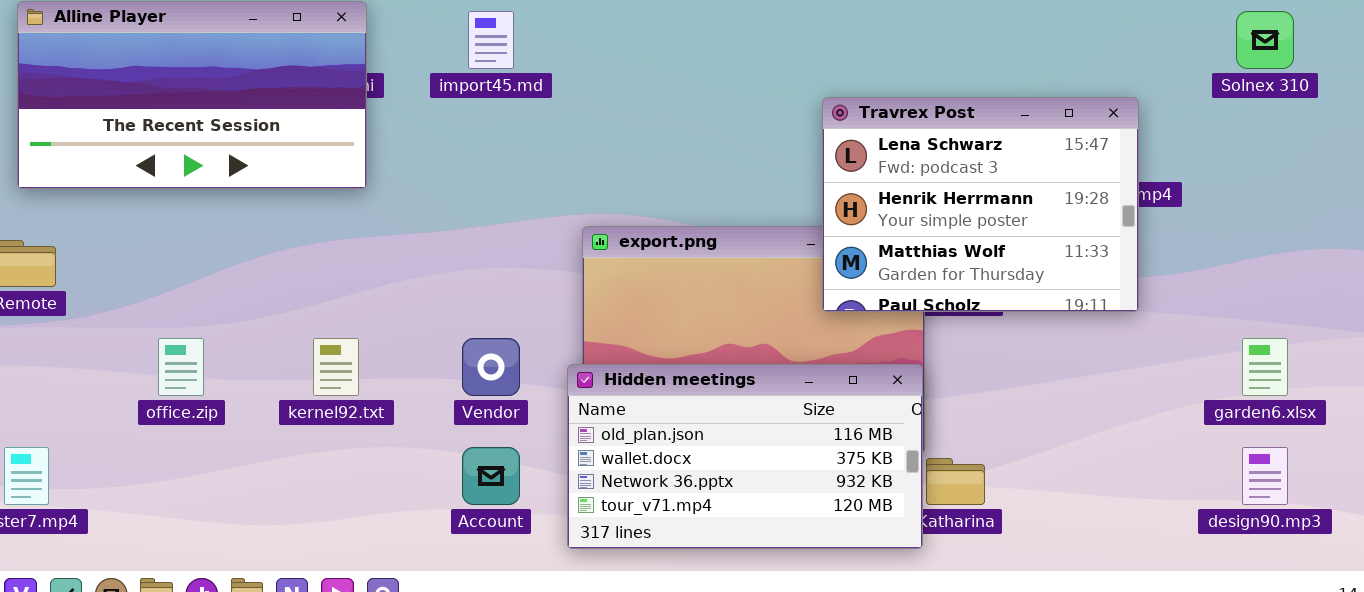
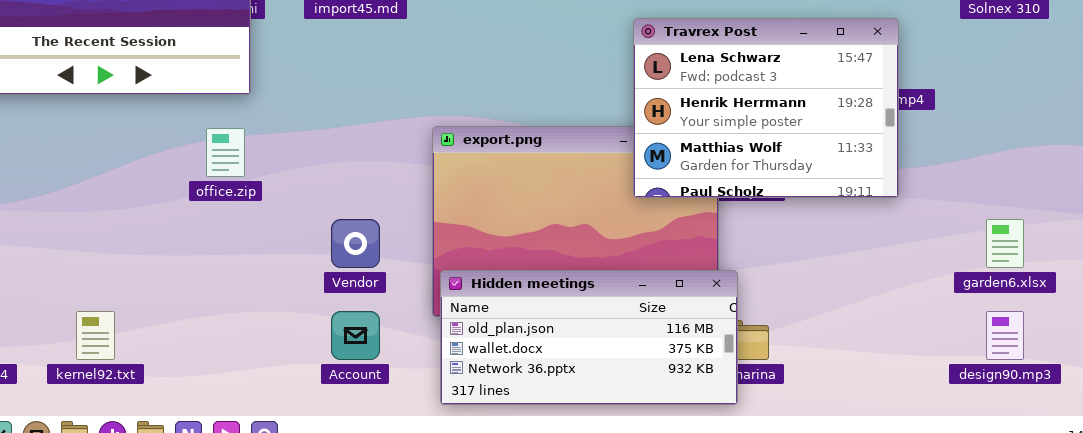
office.zip: [158,338,204,396] -> [206,128,245,177], moved
kernel92.txt: [313,338,359,396] -> [76,311,115,360], moved
Hidden meetings: [567,364,923,549] -> [440,270,738,405], moved, resized

